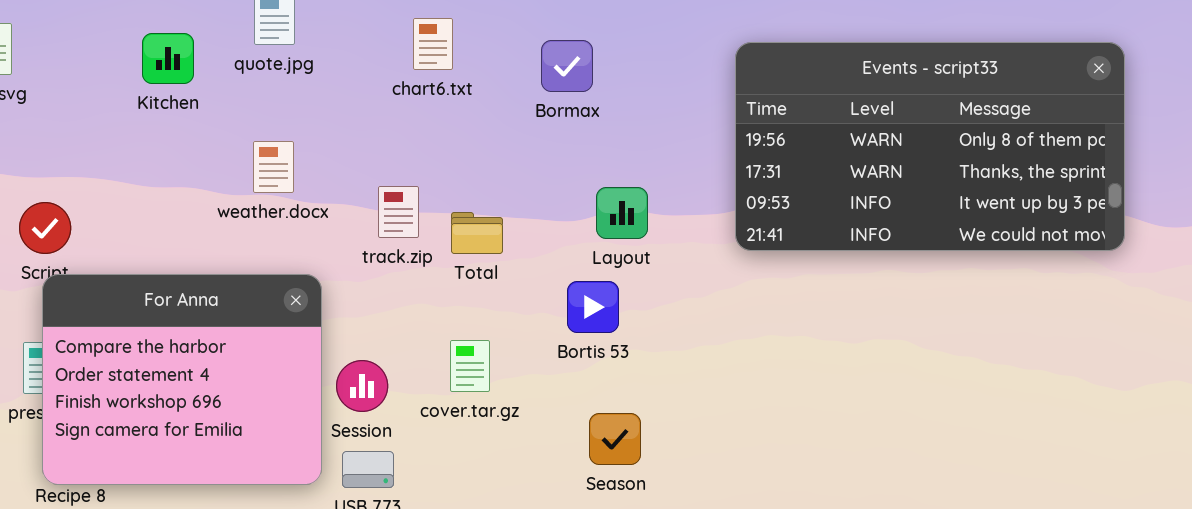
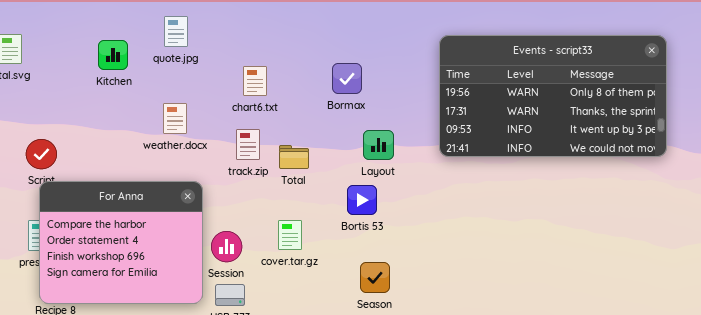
chart6.txt: [413,18,453,70] -> [243,66,267,96], moved
Bormax: [541,40,593,92] -> [332,63,362,94], moved
Events - script33: [735,42,1125,251] -> [439,35,667,157], moved

